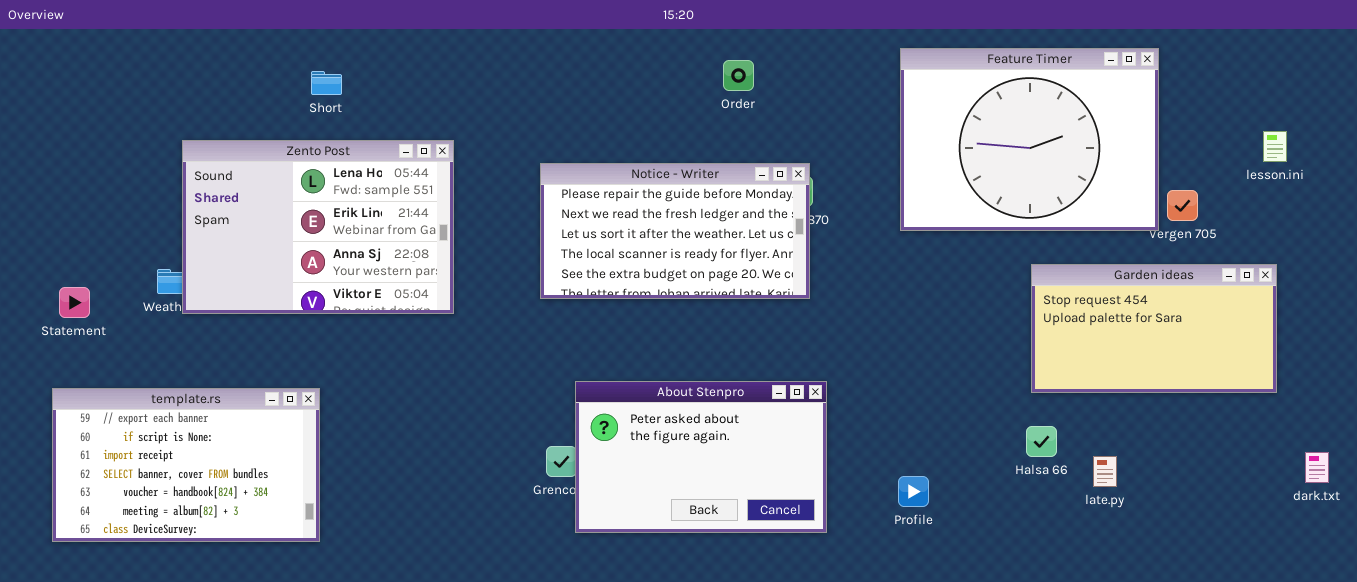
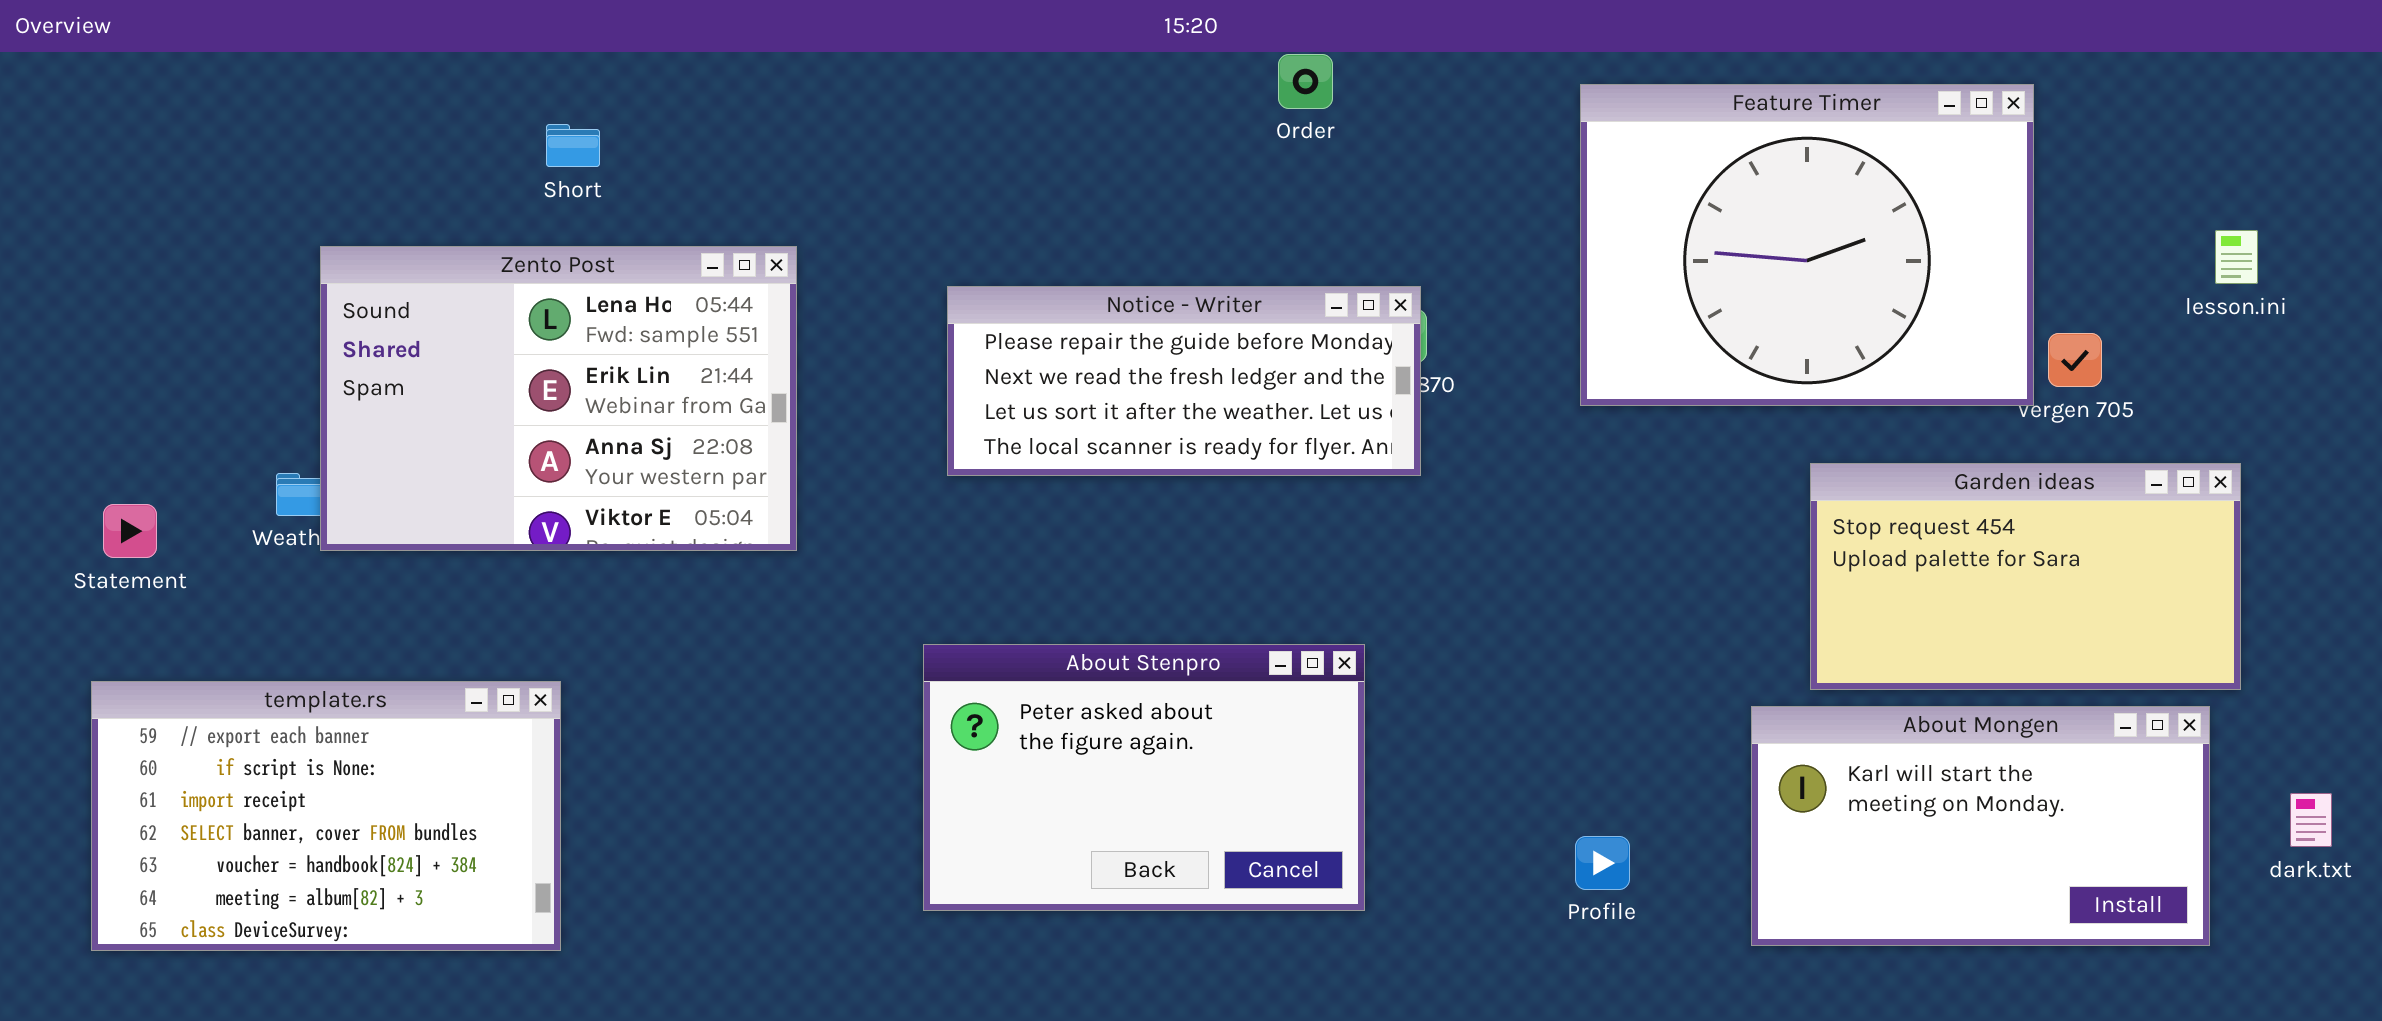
Order: [723,60,754,91] -> [1278,54,1333,109], moved
Notice - Writer: [540,163,810,299] -> [947,286,1421,476], resized
About Stenpro: [575,381,827,533] -> [923,644,1365,911], moved
About Mongen: none -> [1751,706,2210,946], opened

